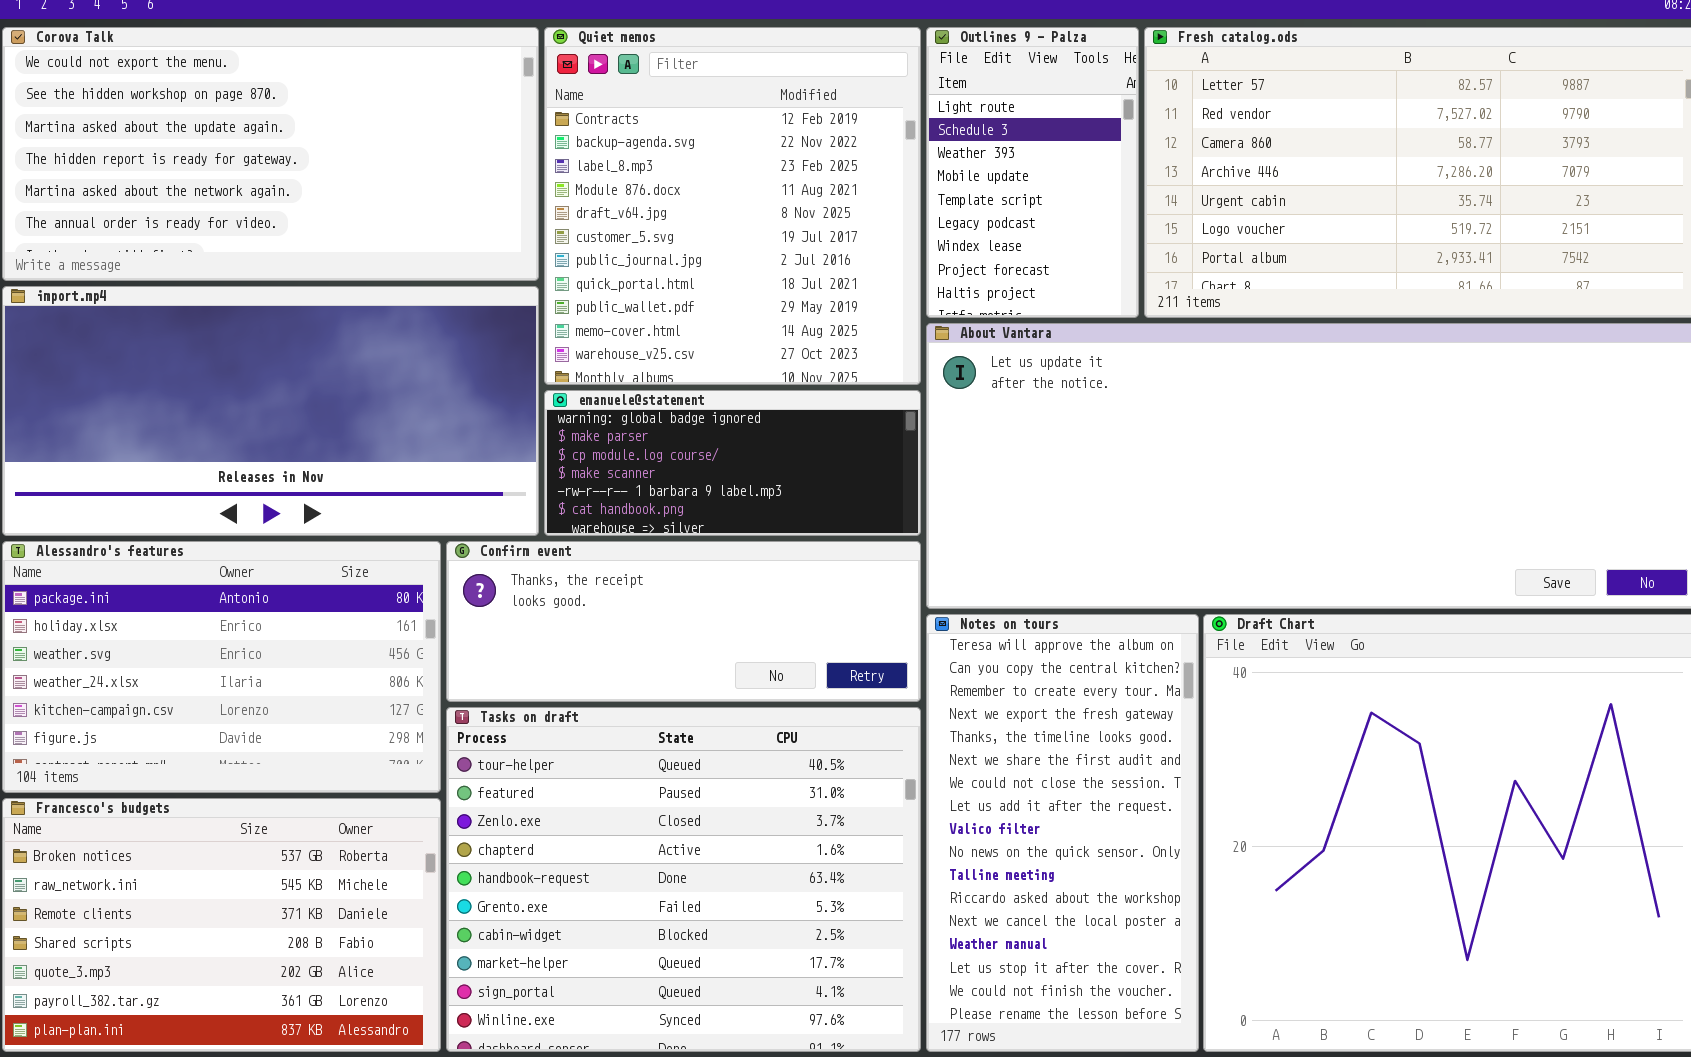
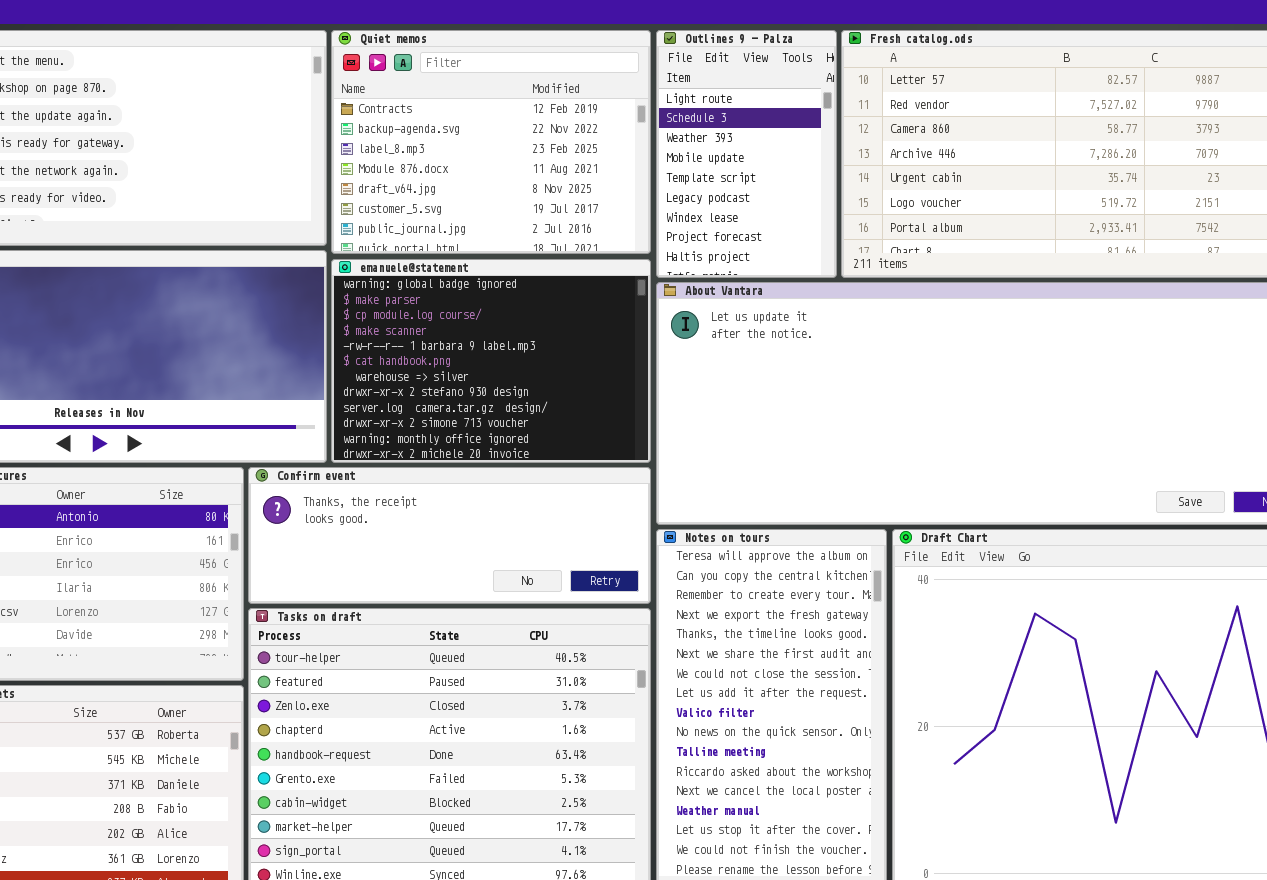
Quiet memos: [544,27,921,385] -> [331,30,651,254], resized
emanuele@statement: [544,390,921,536] -> [331,259,651,463], resized

